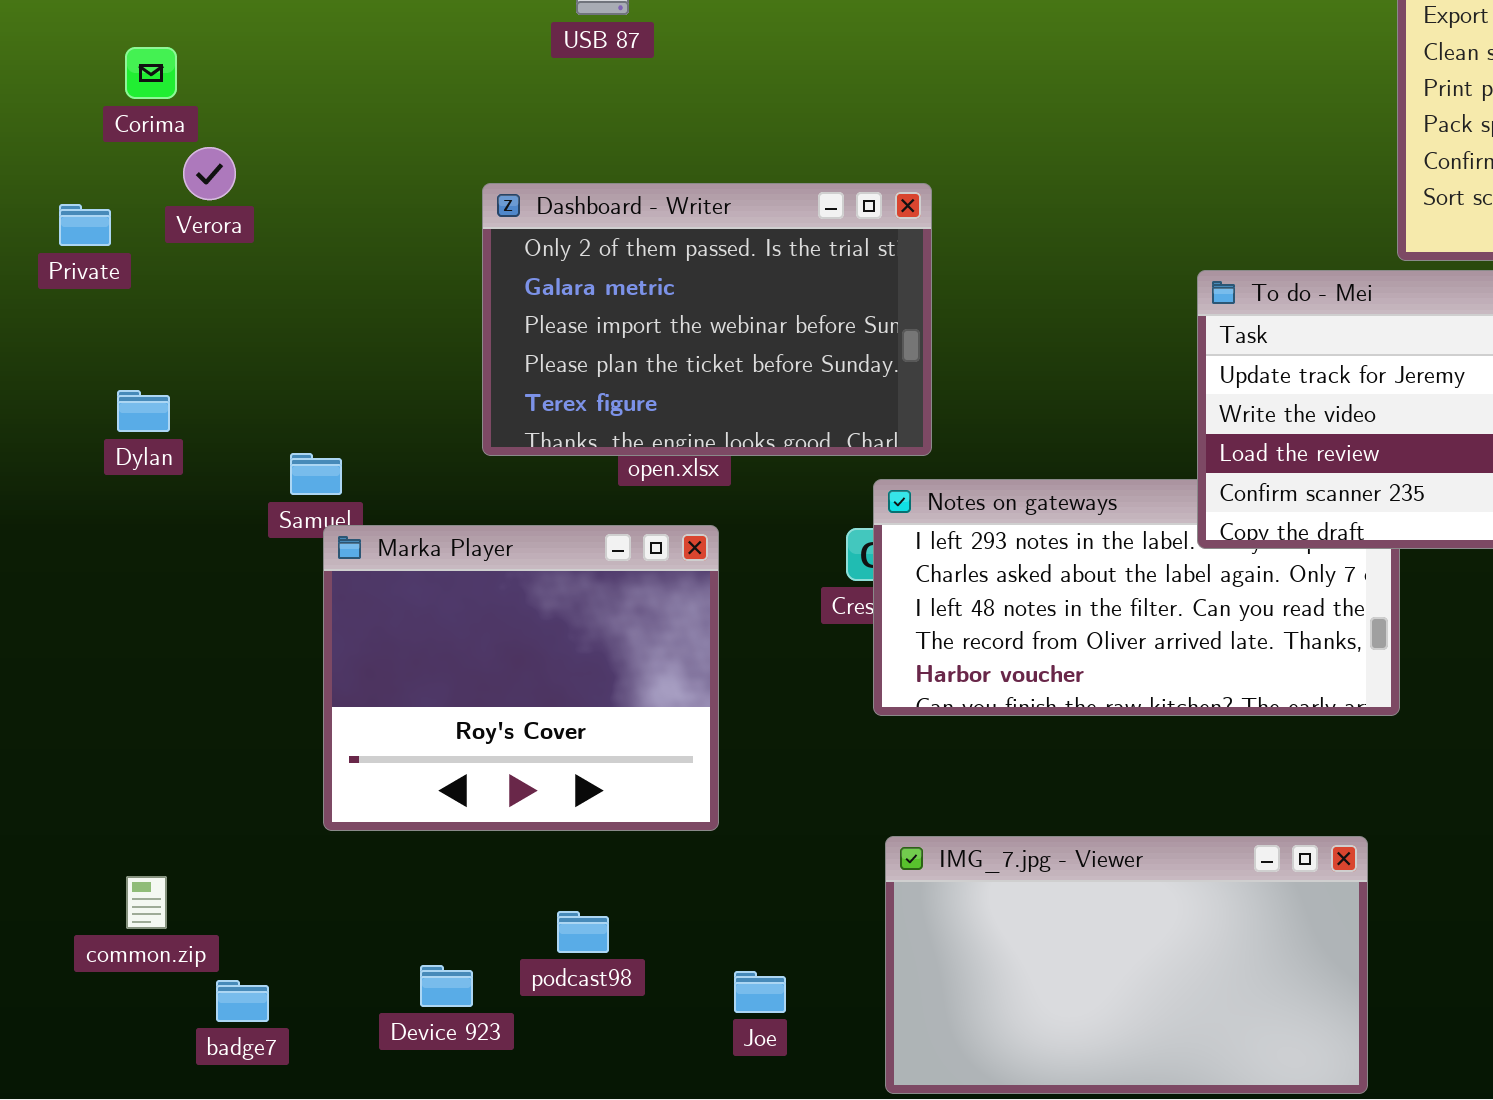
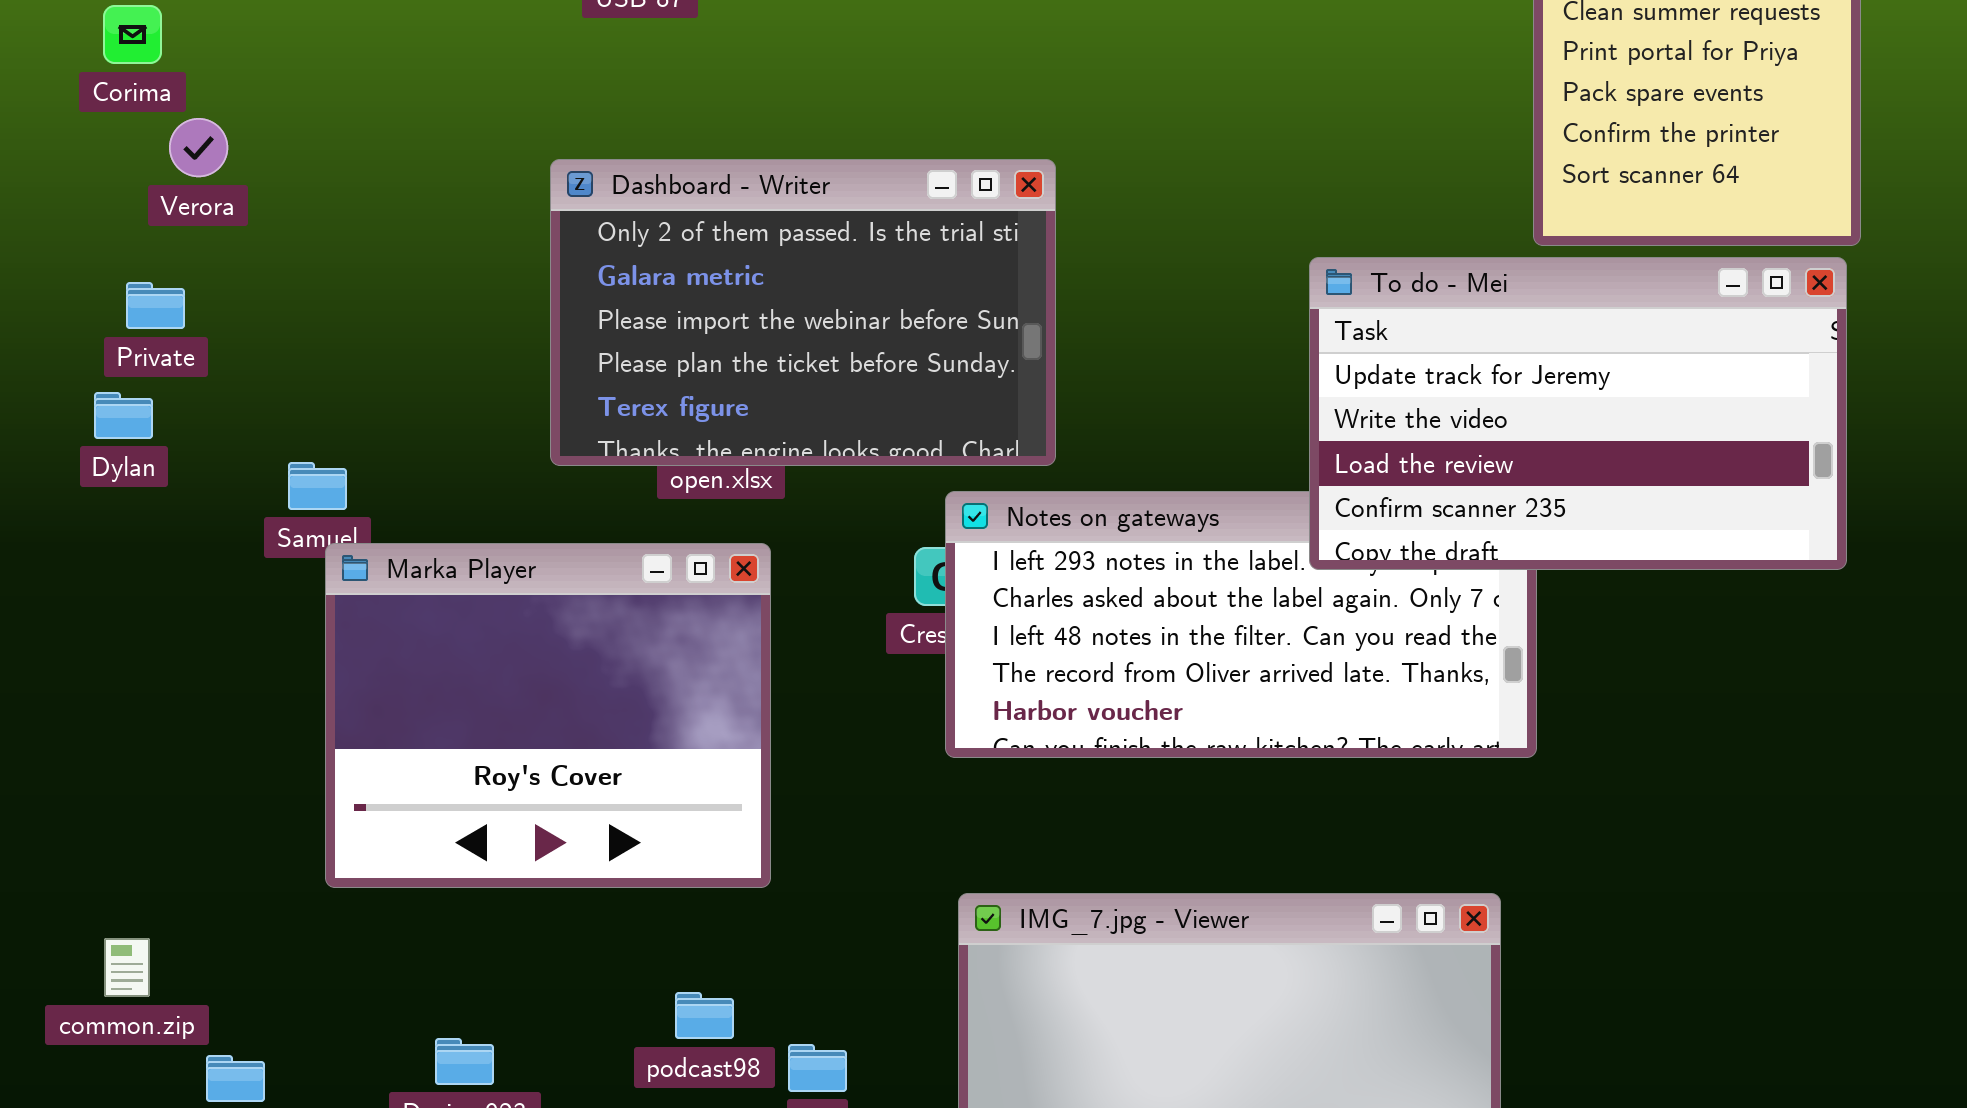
Dashboard - Writer: [482,183,932,456] -> [550,159,1056,466], moved
Private: [59,204,111,246] -> [126,282,185,329], moved
podcast98: [557,911,609,953] -> [675,992,734,1039], moved

